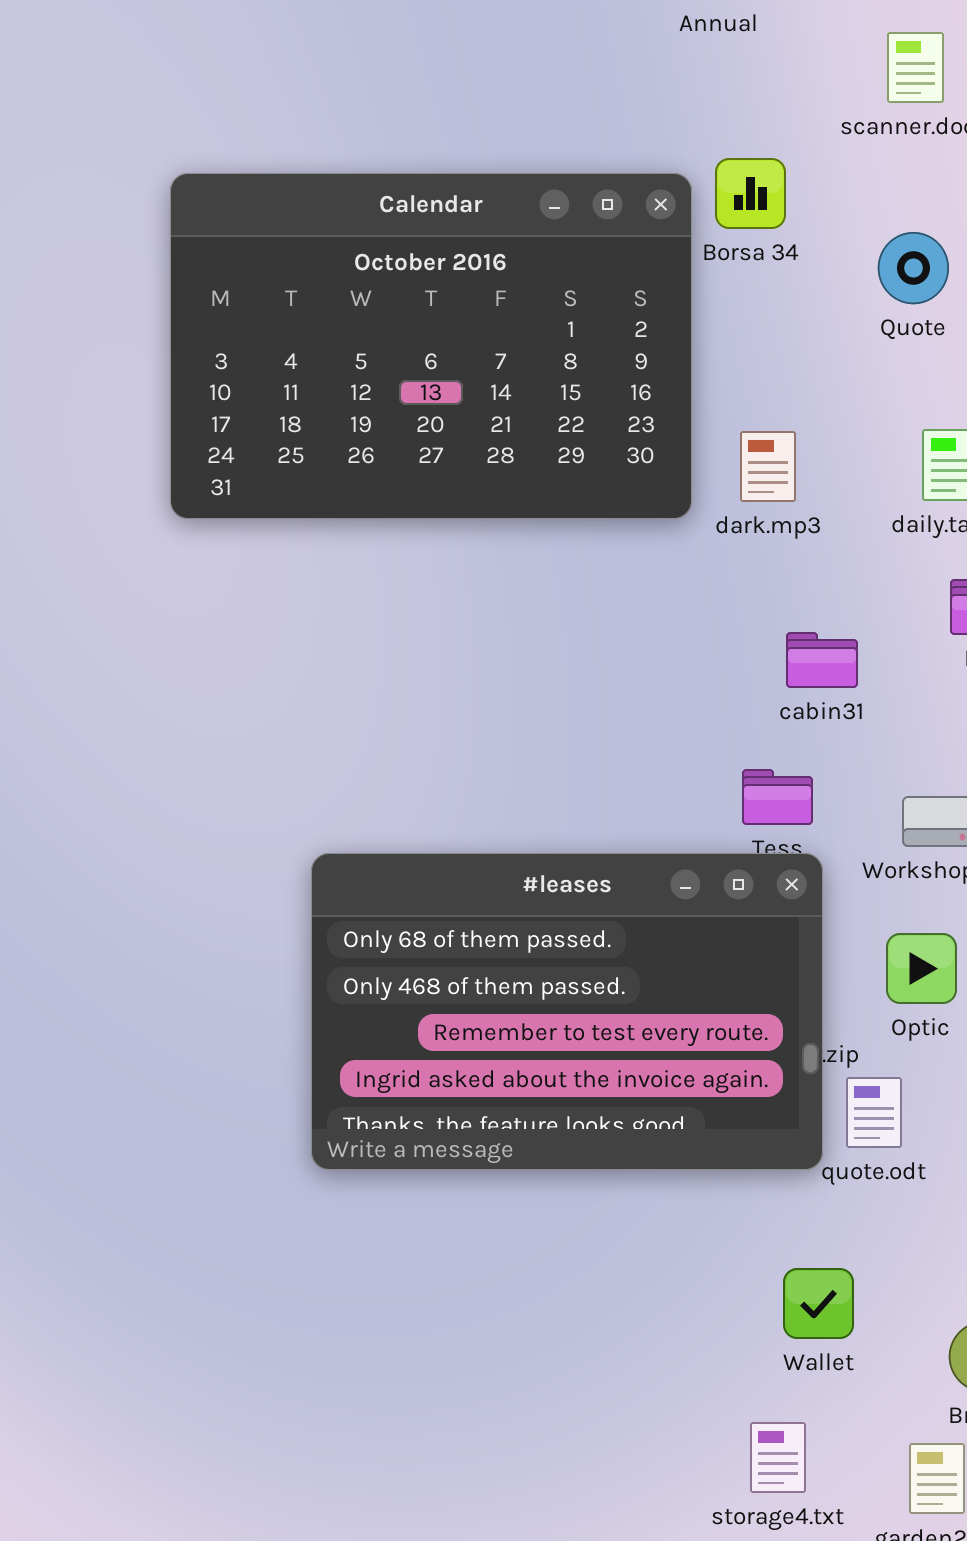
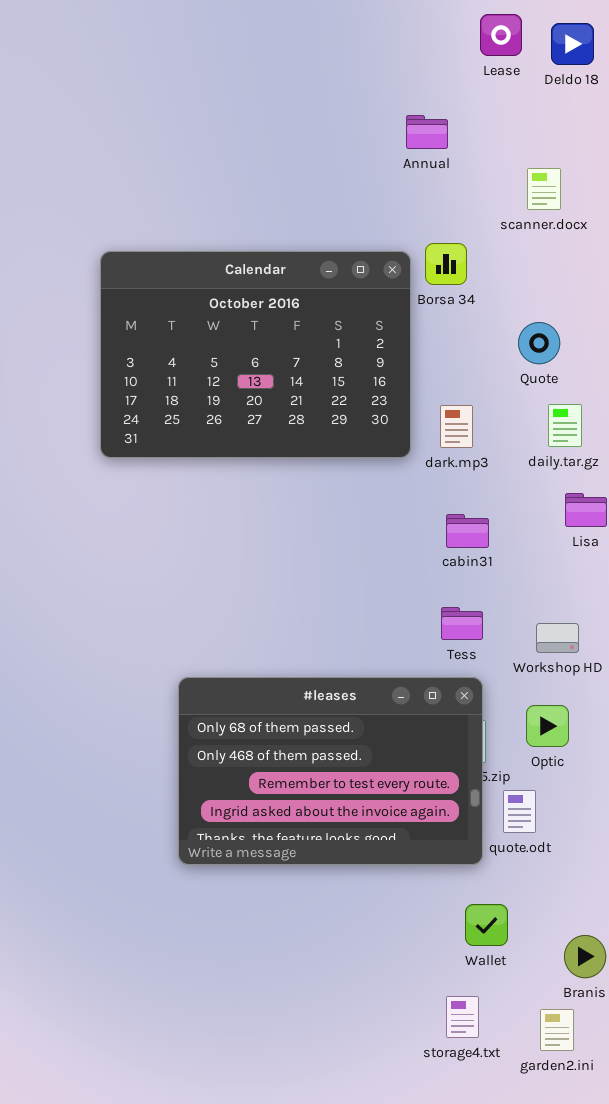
Quote: [878,232,949,304] -> [518,322,560,364], moved
cabin31: [786,632,858,688] -> [446,514,489,548], moved
#leases: [311,853,823,1170] -> [178,677,483,865], moved

